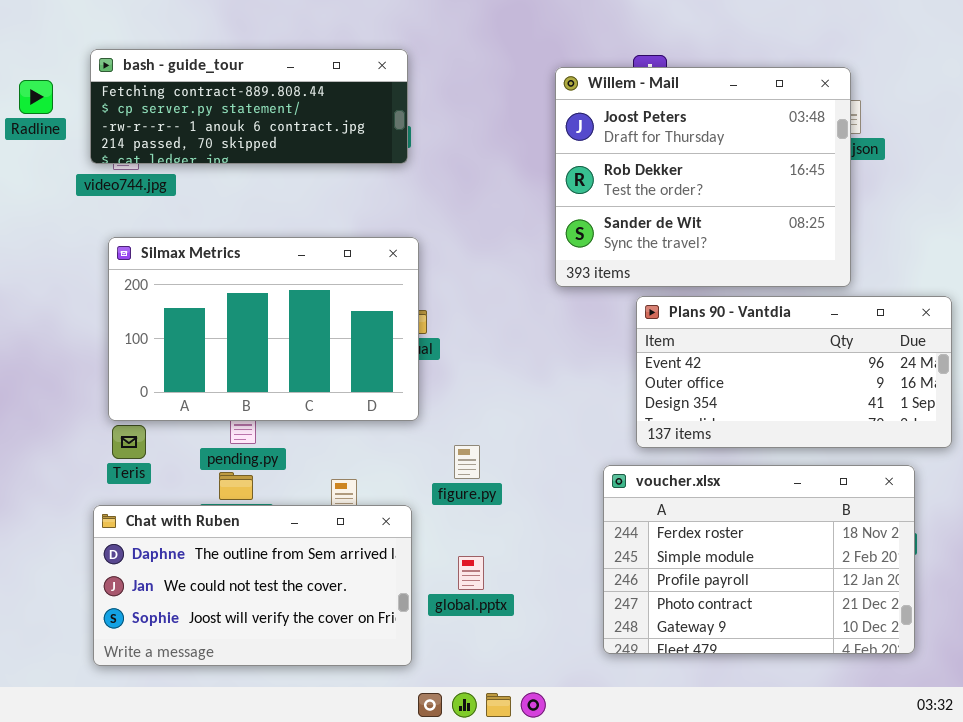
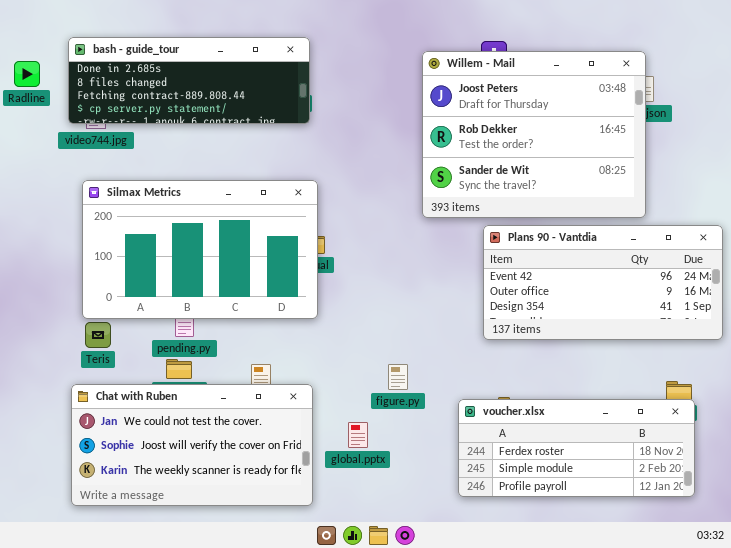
bash - guide_tour: [90,49,408,164] -> [68,37,310,124], scrolled up 2 rows
figure.py: [454,445,480,479] -> [388,364,408,390], moved
voucher.xlsx: [603,465,915,654] -> [458,399,695,497], resized
Chat with Ruben: [93,505,412,666] -> [71,384,313,506], scrolled down 1 row

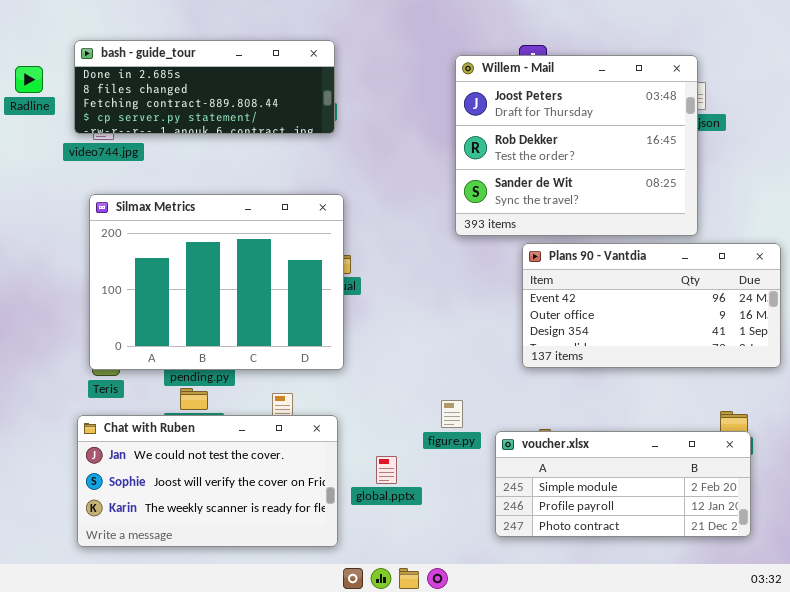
Silmax Metrics: [82,180,318,319] -> [89,194,344,370], resized
figure.py: [388,364,408,390] -> [441,400,463,428], moved
voucher.xlsx: [458,399,695,497] -> [495,431,751,537], scrolled down 1 row

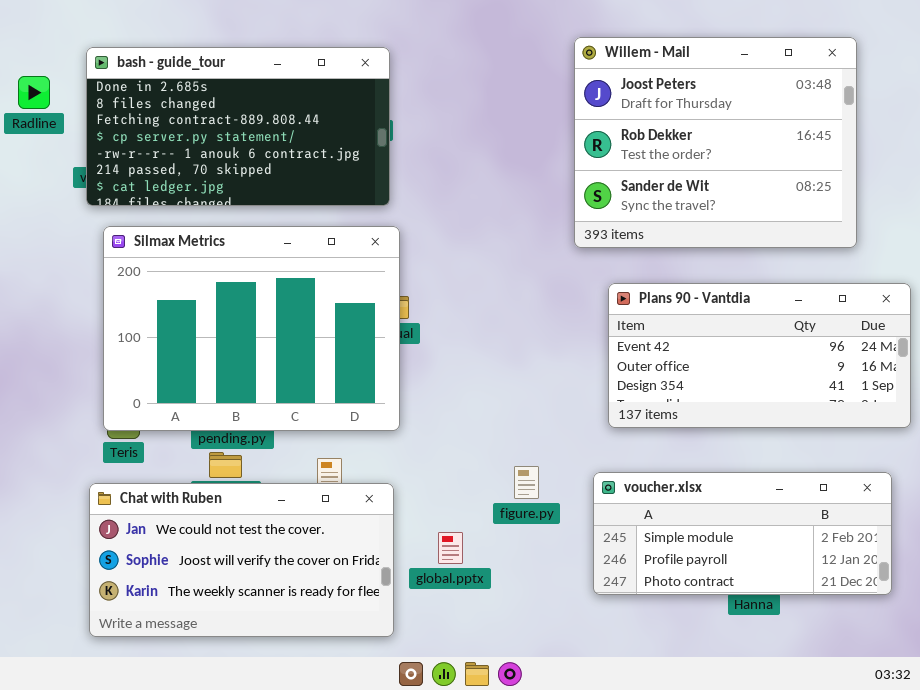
bash - guide_tour: [74,40,335,134] -> [86,47,390,206], resized
Willem - Mail: [455,55,698,236] -> [574,37,857,248], moved
voucher.xlsx: [495,431,751,537] -> [593,472,892,595], moved

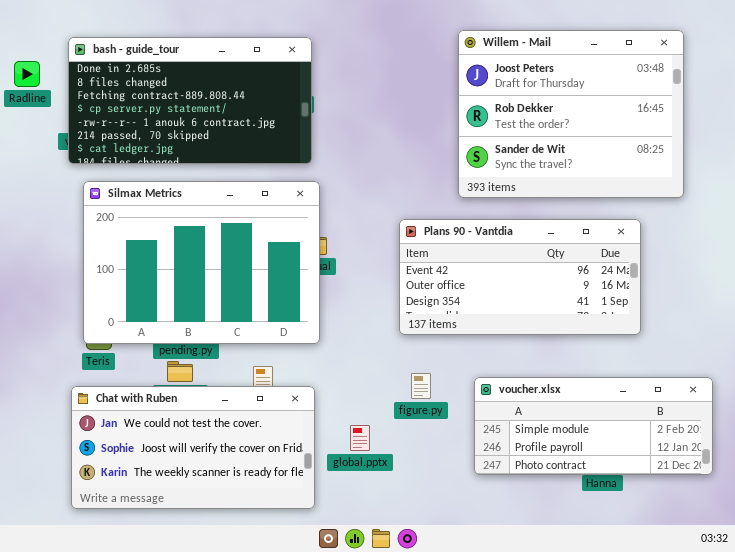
Plans 90 - Vantdia: [608,283,911,428] -> [399,219,641,335], moved

